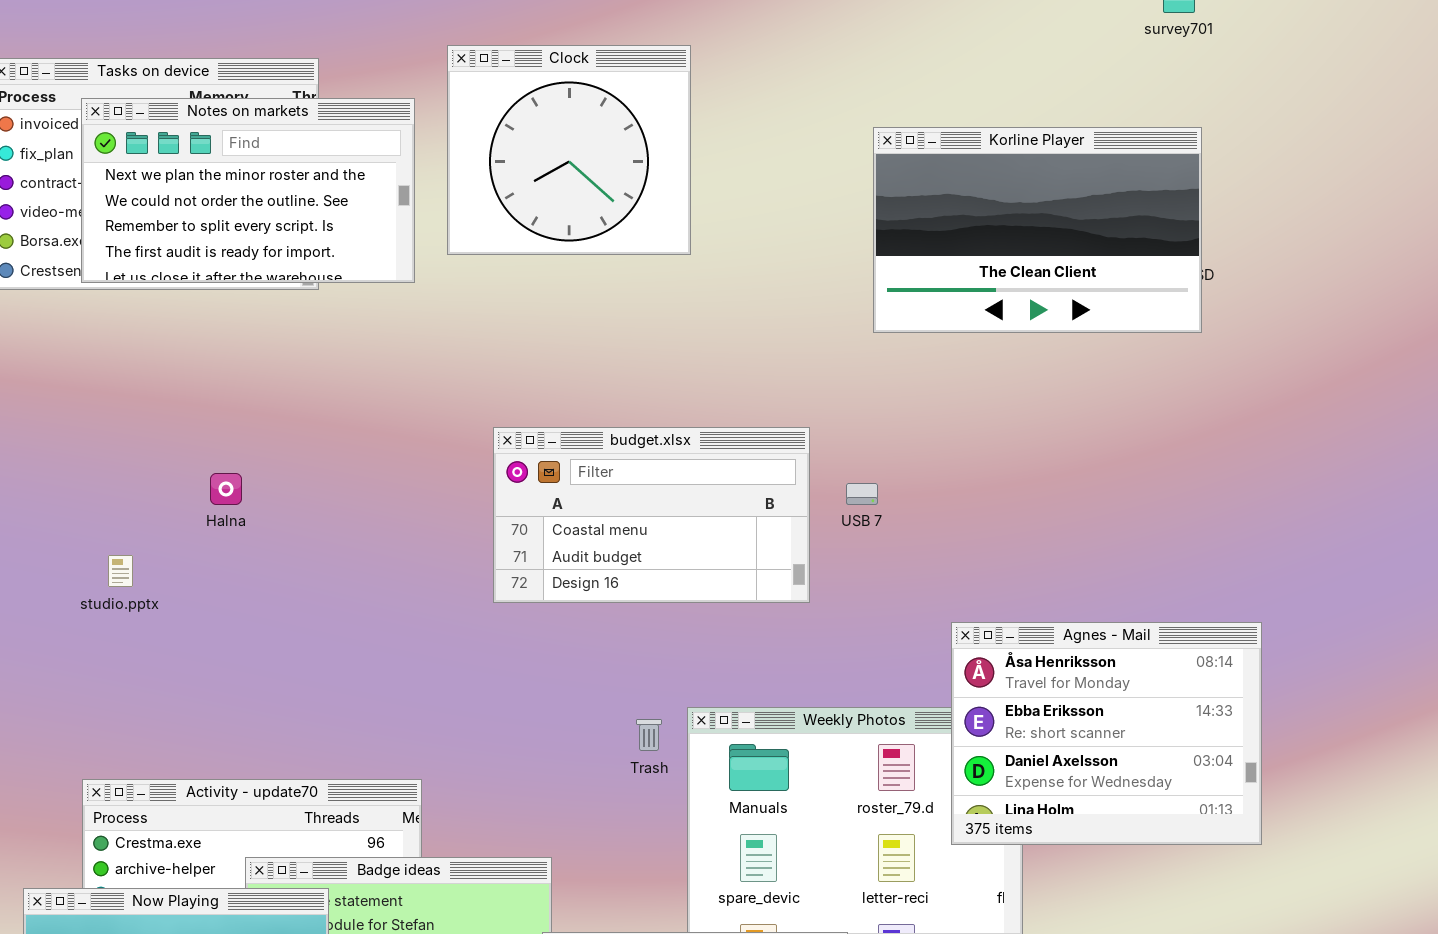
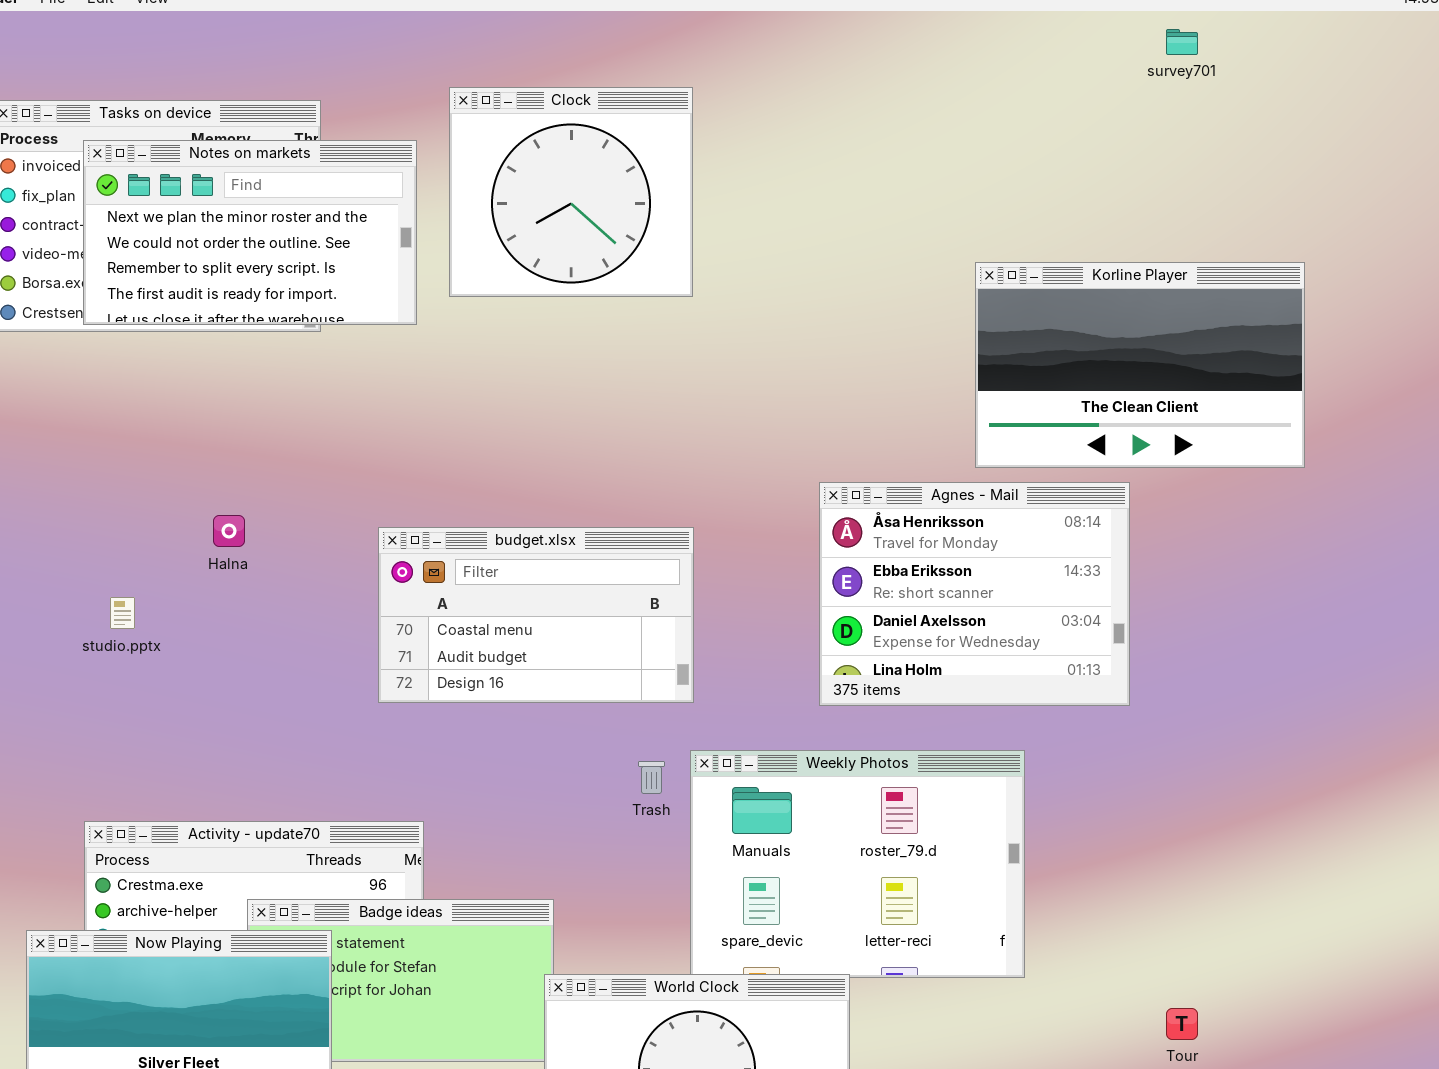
Korline Player: [873,127,1202,333] -> [975,262,1305,468], moved
budget.xlsx: [493,427,810,603] -> [378,527,694,703], moved
Agnes - Mail: [951,622,1262,845] -> [819,482,1130,706], moved

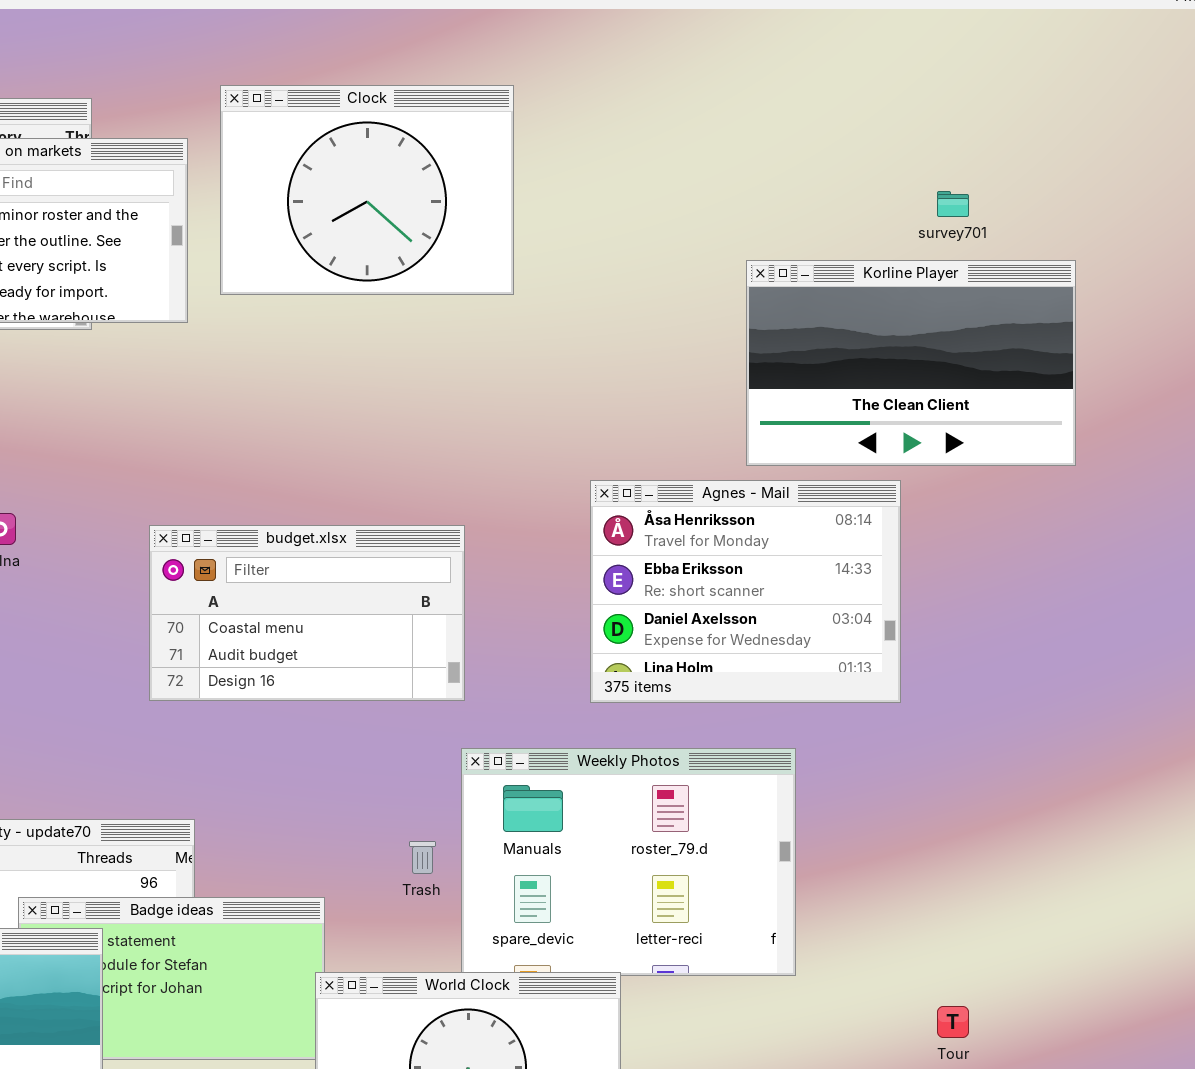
survey701: [1166,29,1198,55] -> [937,191,969,217], moved
Clock: [449,87,693,297] -> [220,85,514,295], resized
Trash: [638,761,665,794] -> [409,841,436,874], moved

